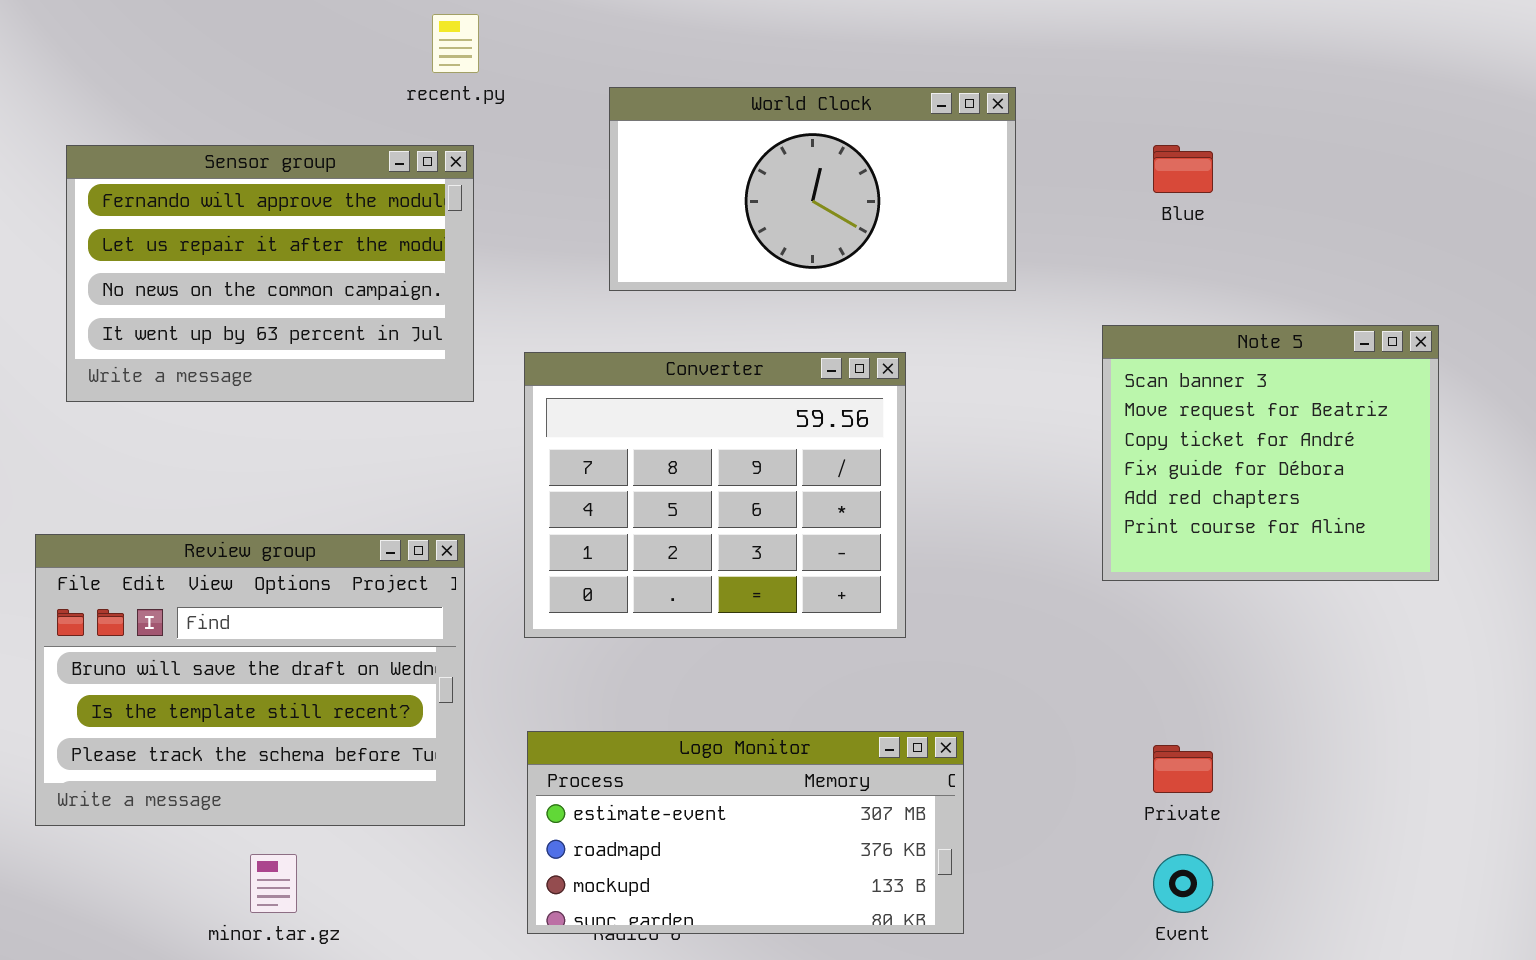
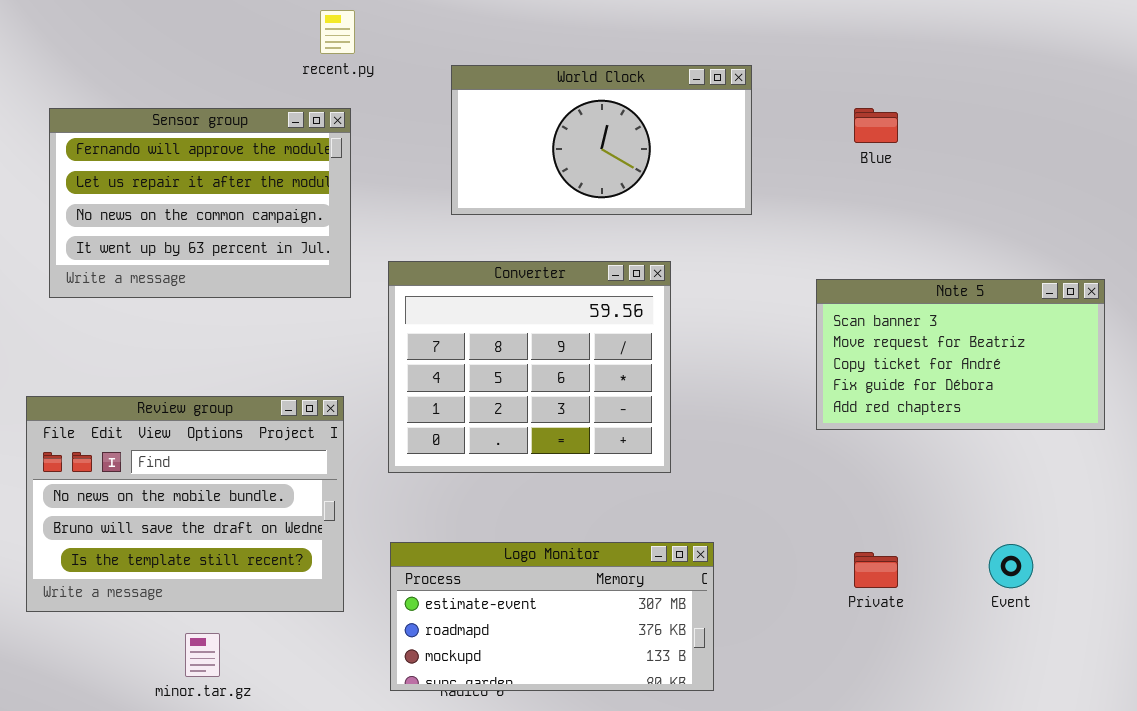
Note 5: [1102,325,1439,581] -> [816,279,1105,430], resized
Review group: [35,534,465,826] -> [26,396,344,612], scrolled up 1 row
Event: [1153,854,1213,913] -> [989,544,1033,588], moved

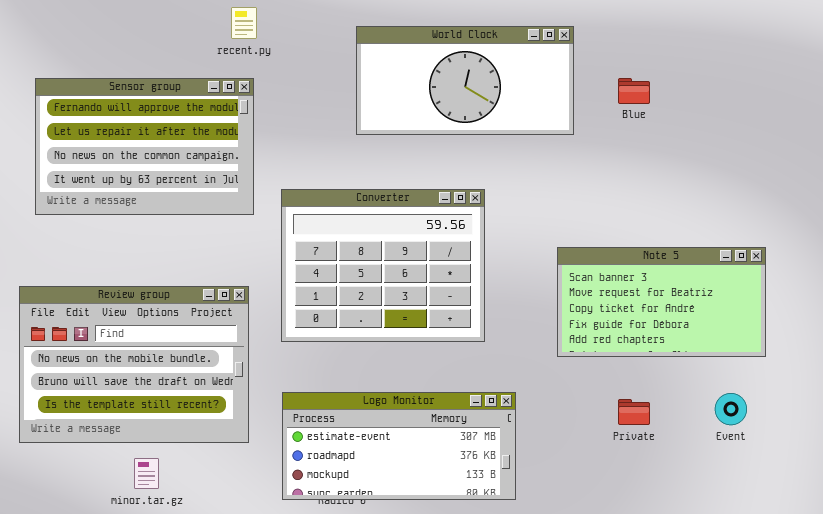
World Clock: [451,65,752,215] -> [356,26,574,135], moved
Note 5: [816,279,1105,430] -> [557,247,766,357], moved

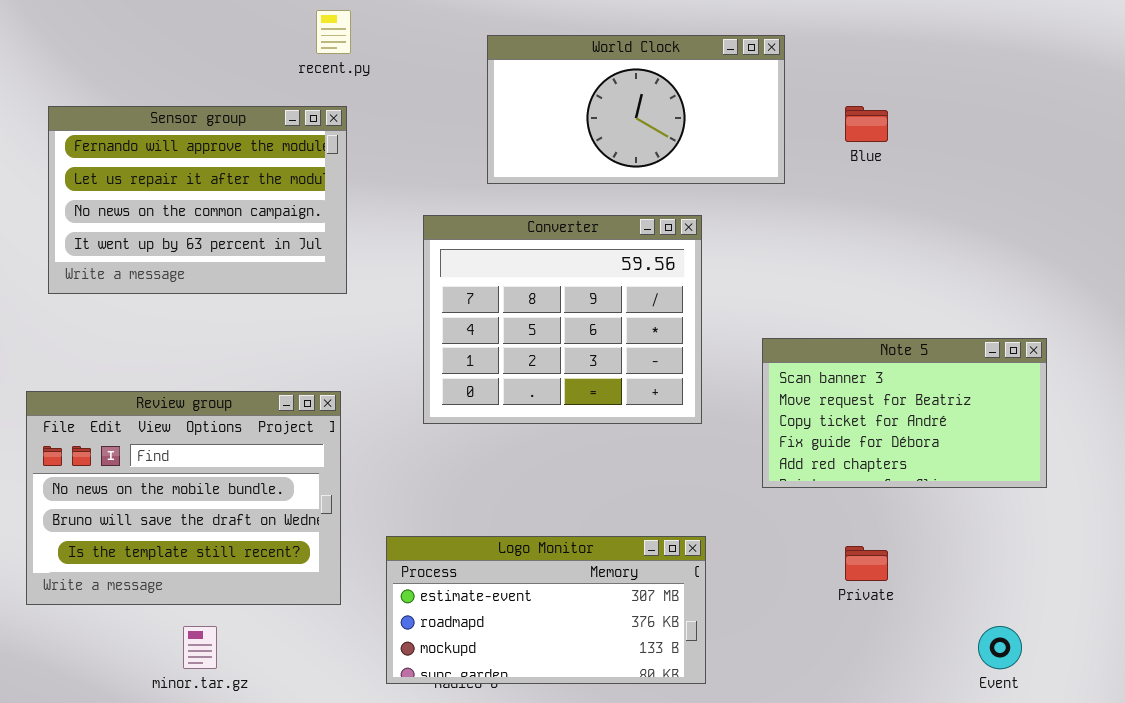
Converter: [281,189,485,342] -> [423,215,702,424], moved
Event: [715,393,747,425] -> [978,626,1022,669], moved

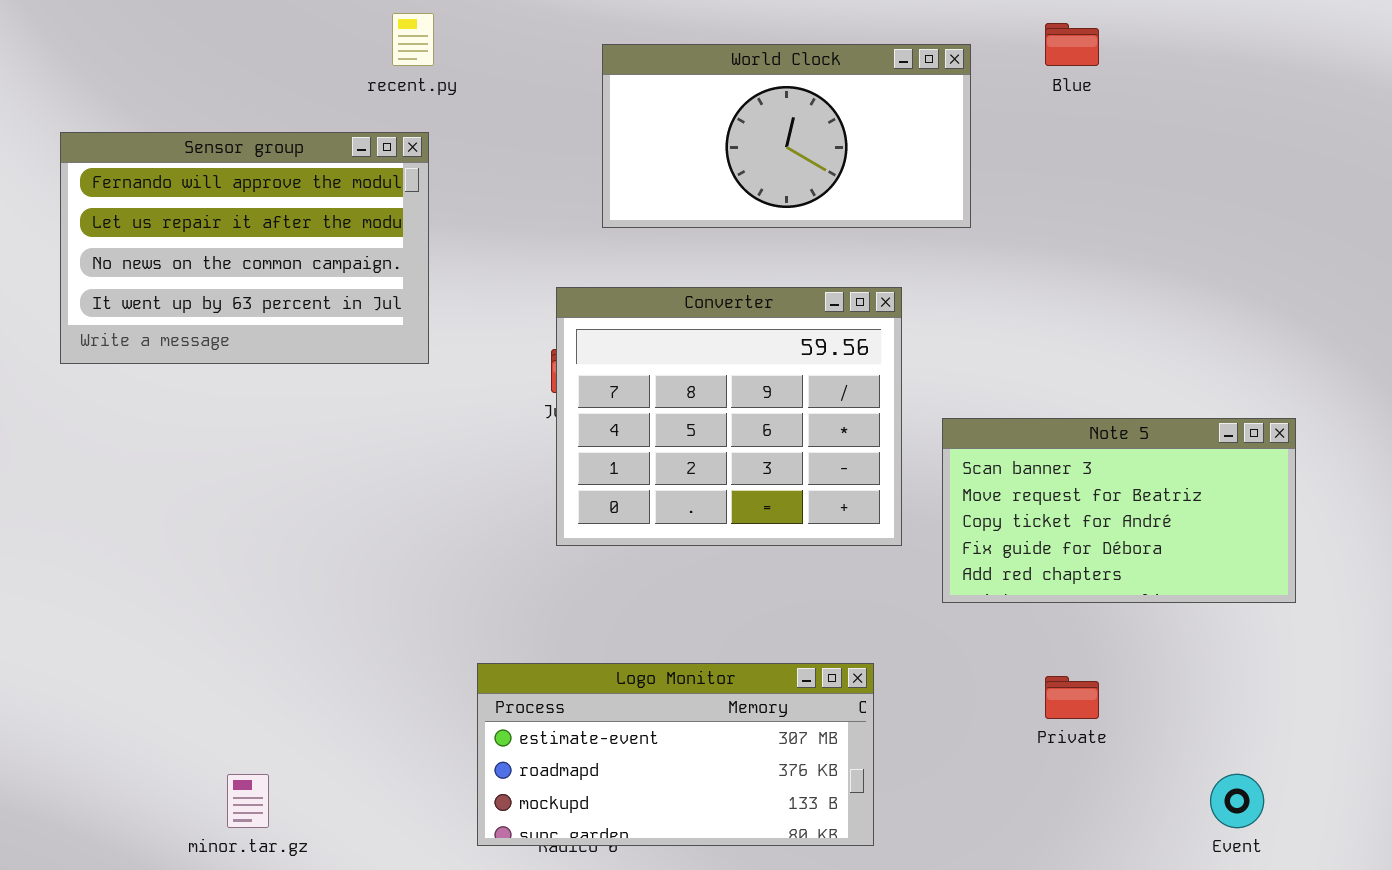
Blue: [845,106,888,142] -> [1045,23,1099,66], moved
Converter: [423,215,702,424] -> [556,287,902,546], moved
Review group: [26,391,341,605] -> none, closed

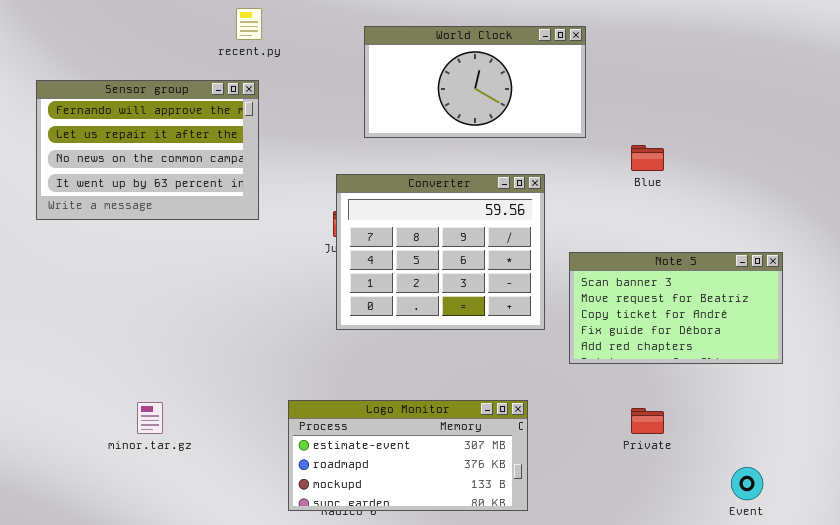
Blue: [1045,23,1099,66] -> [631,145,664,171], moved
minor.tar.gz: [227,774,269,828] -> [137,402,163,434], moved

